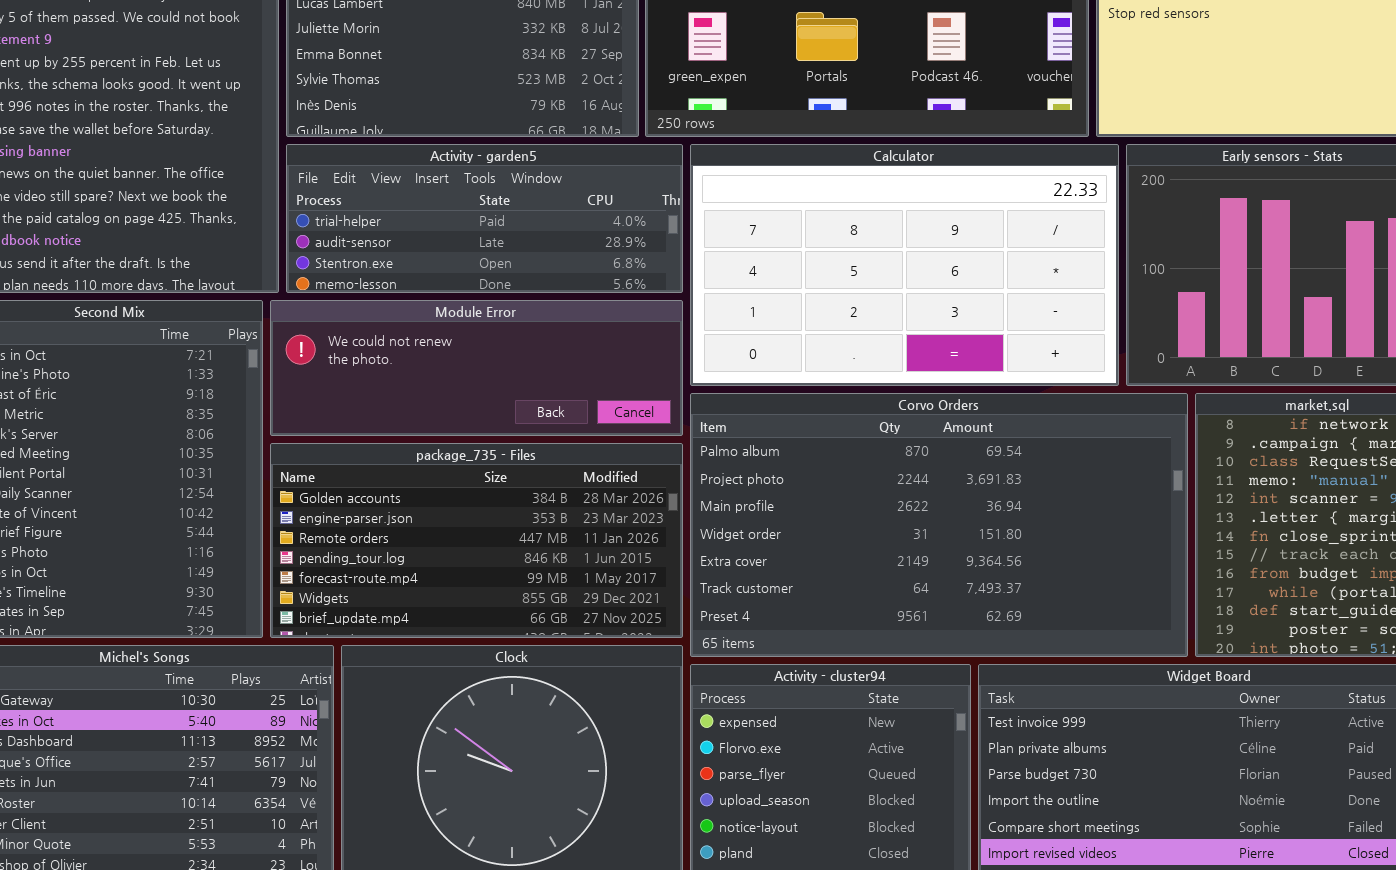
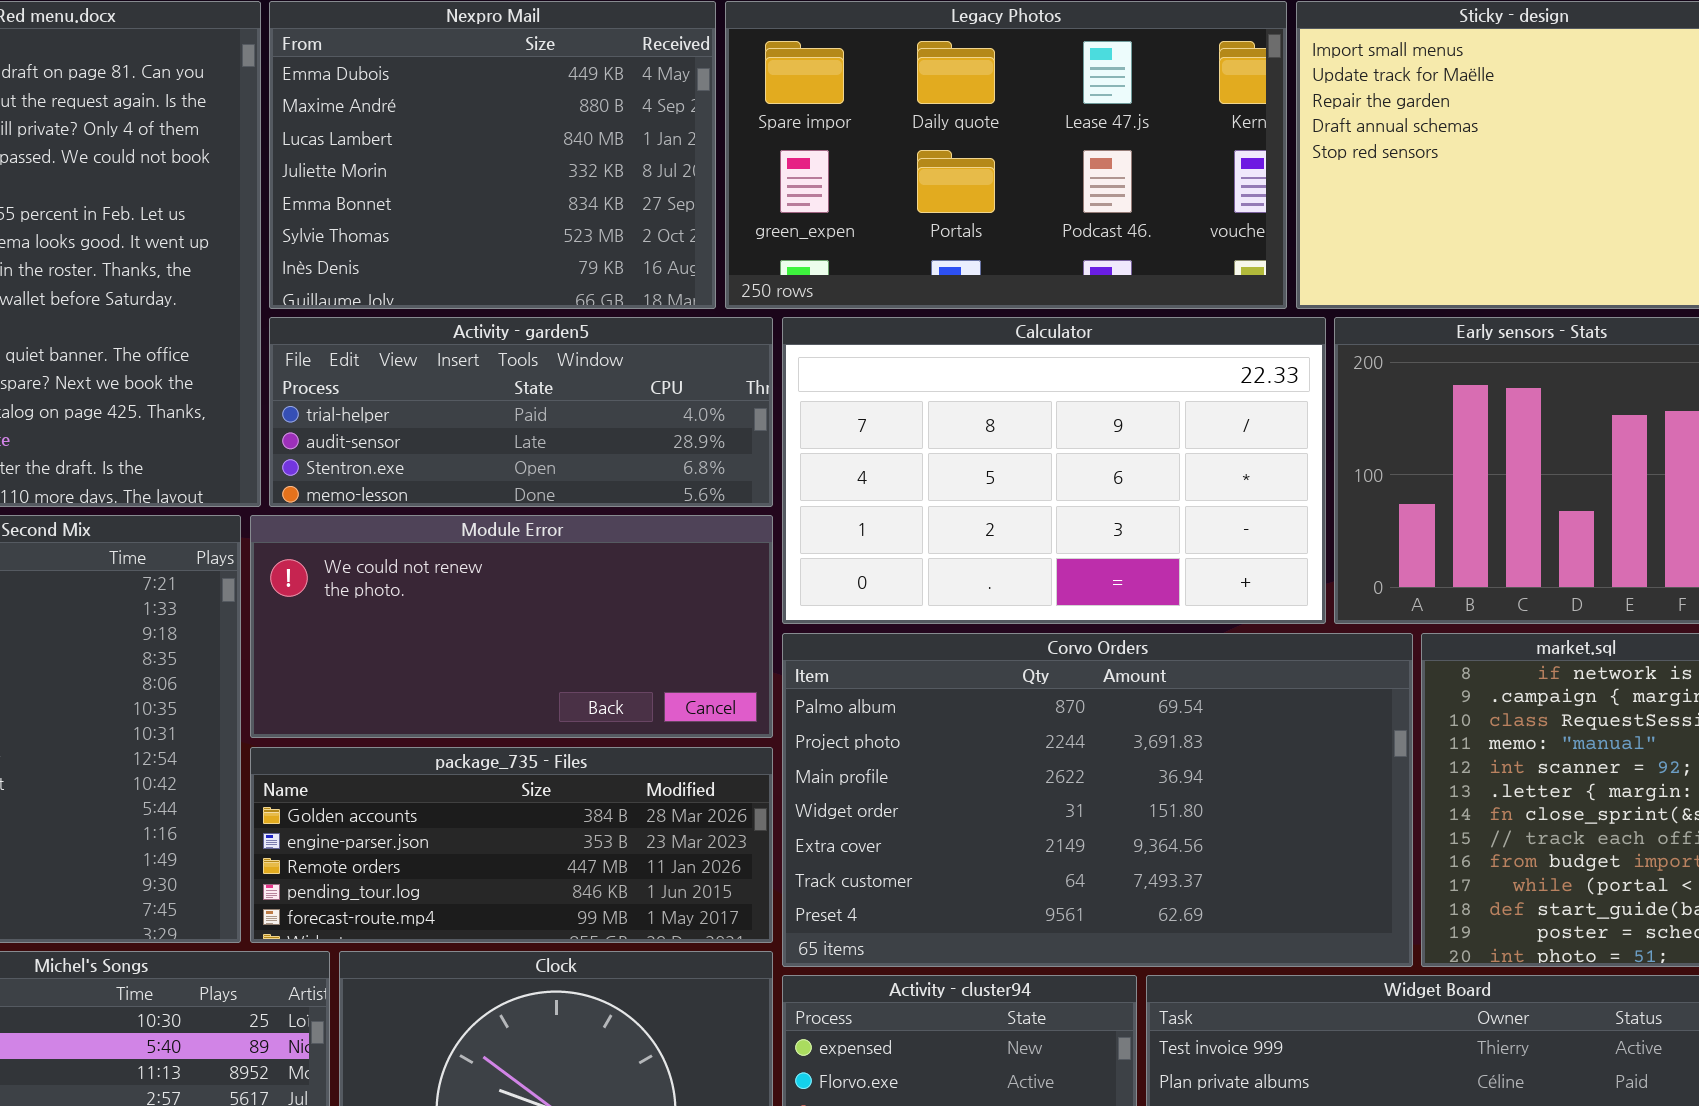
Module Error: [270,300,683,436] -> [250,515,773,738], resized
package_735 - Files: [270,443,683,638] -> [250,747,773,943], resized

